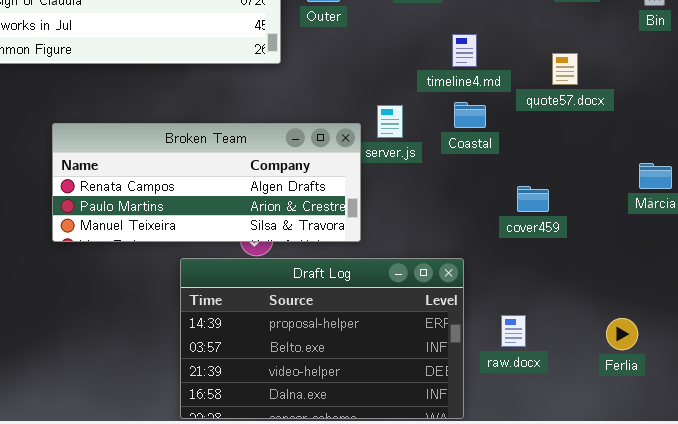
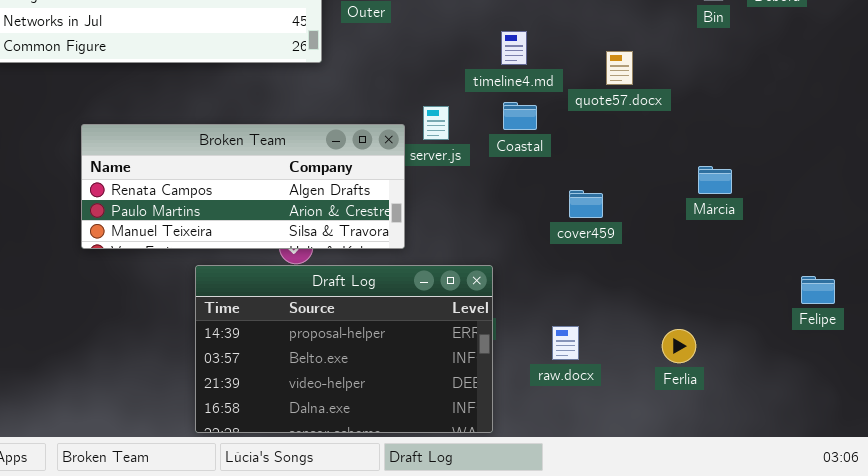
Draft Log: [180,258,464,419] -> [195,265,493,433], moved

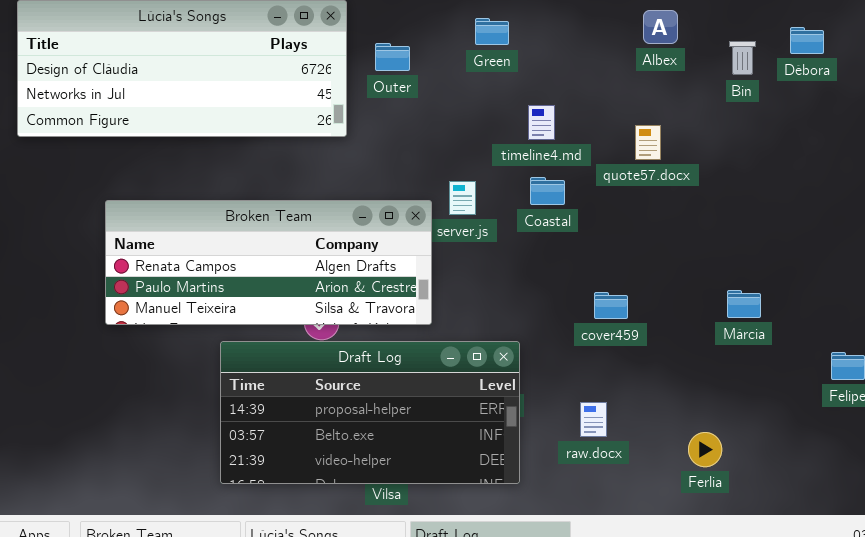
Márcia: [698,166,732,194] -> [727,290,761,318], moved
cover459: [569,190,603,218] -> [594,292,628,319], moved
Draft Log: [195,265,493,433] -> [220,341,520,484], resized
Ferlia: [662,329,696,363] -> [688,432,722,467], moved

